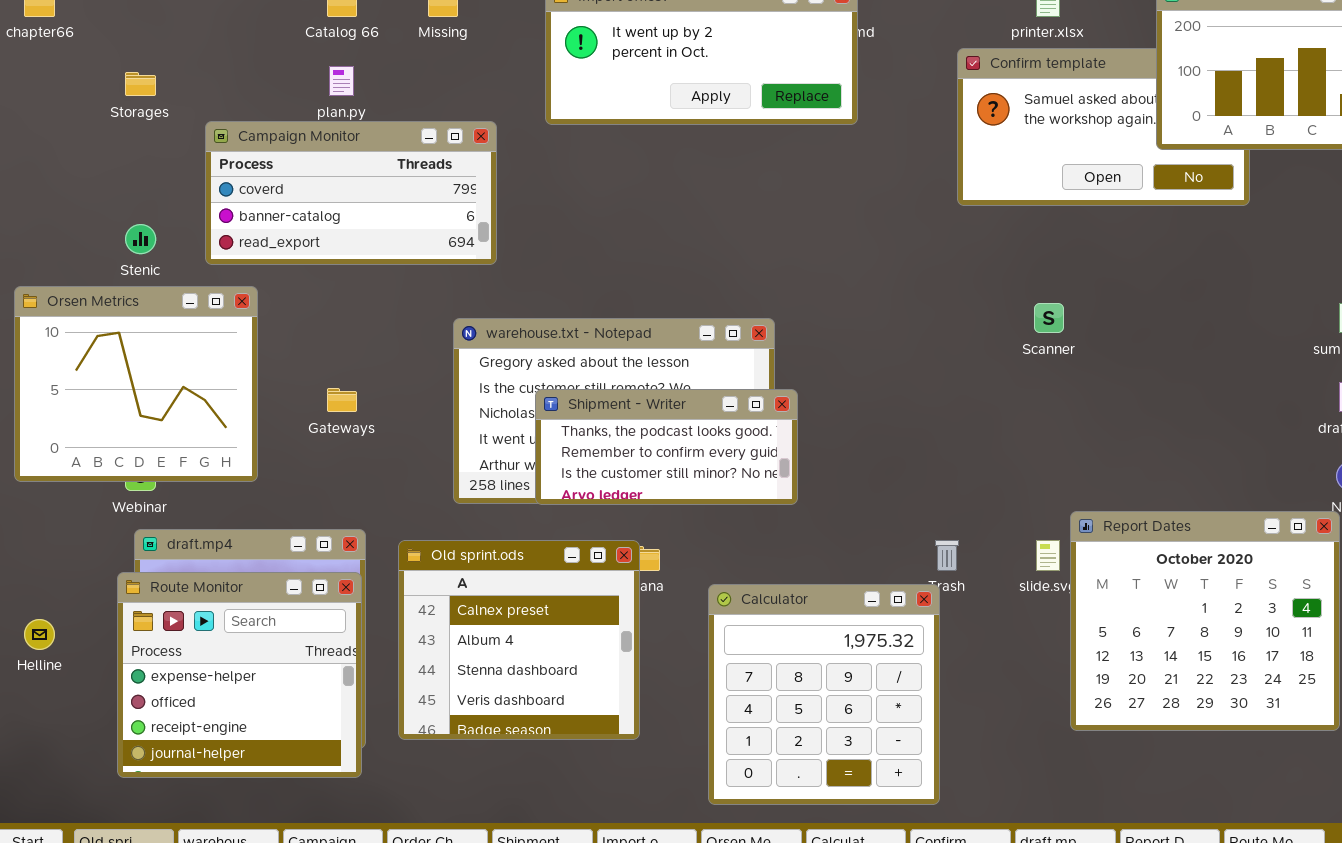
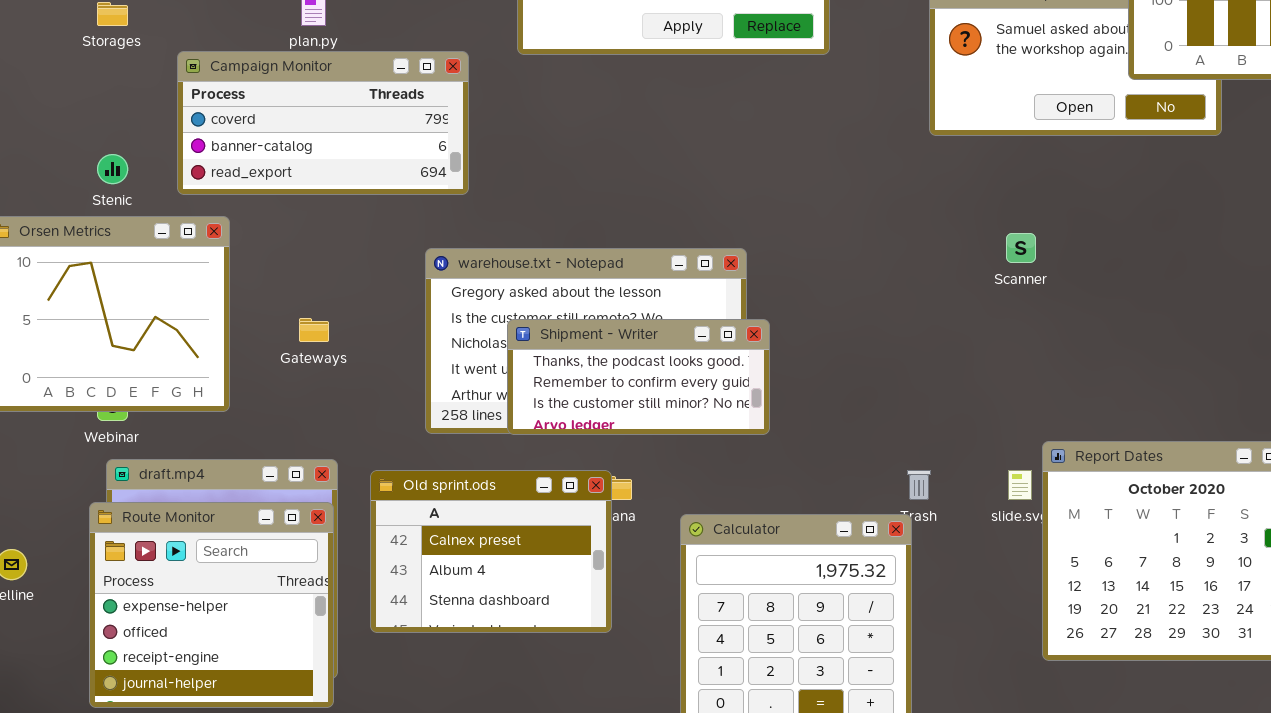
Old sprint.ods: [398,540,640,740] -> [370,470,612,633], resized

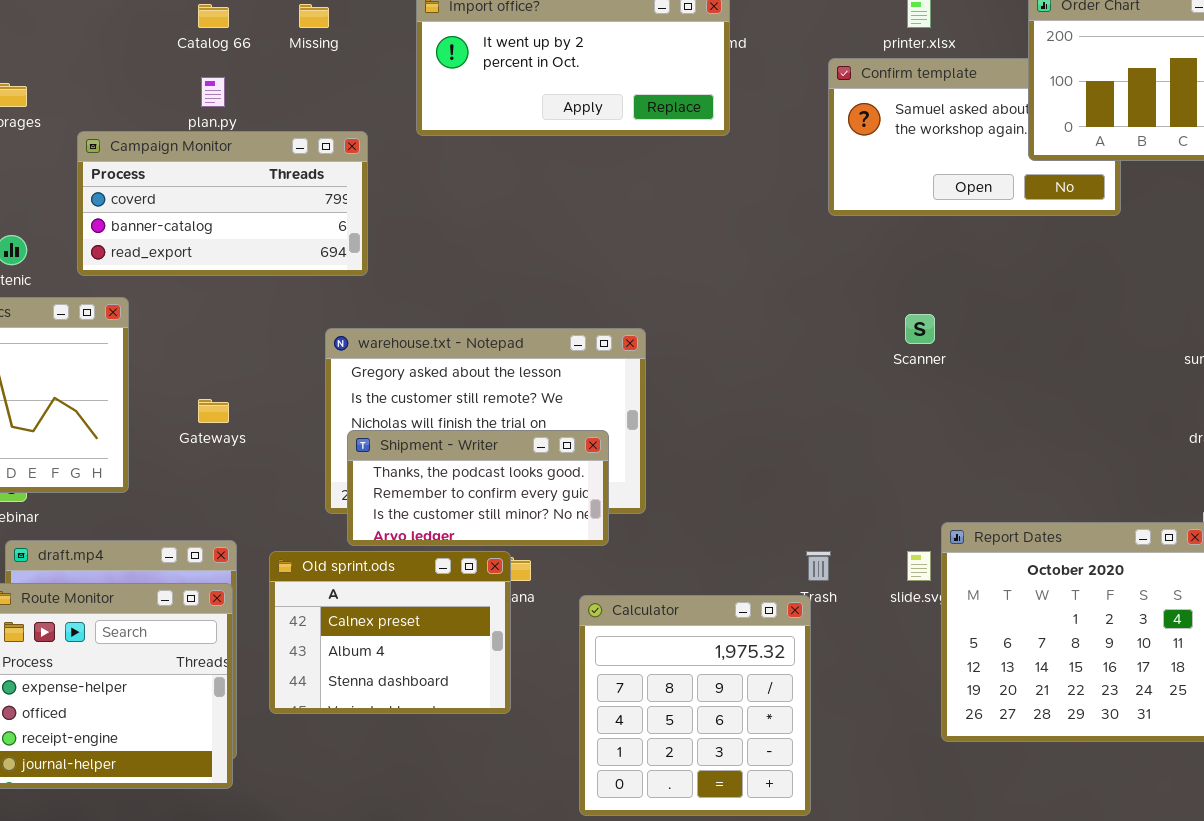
Shipment - Writer: [507,319,770,435] -> [347,430,609,546], moved

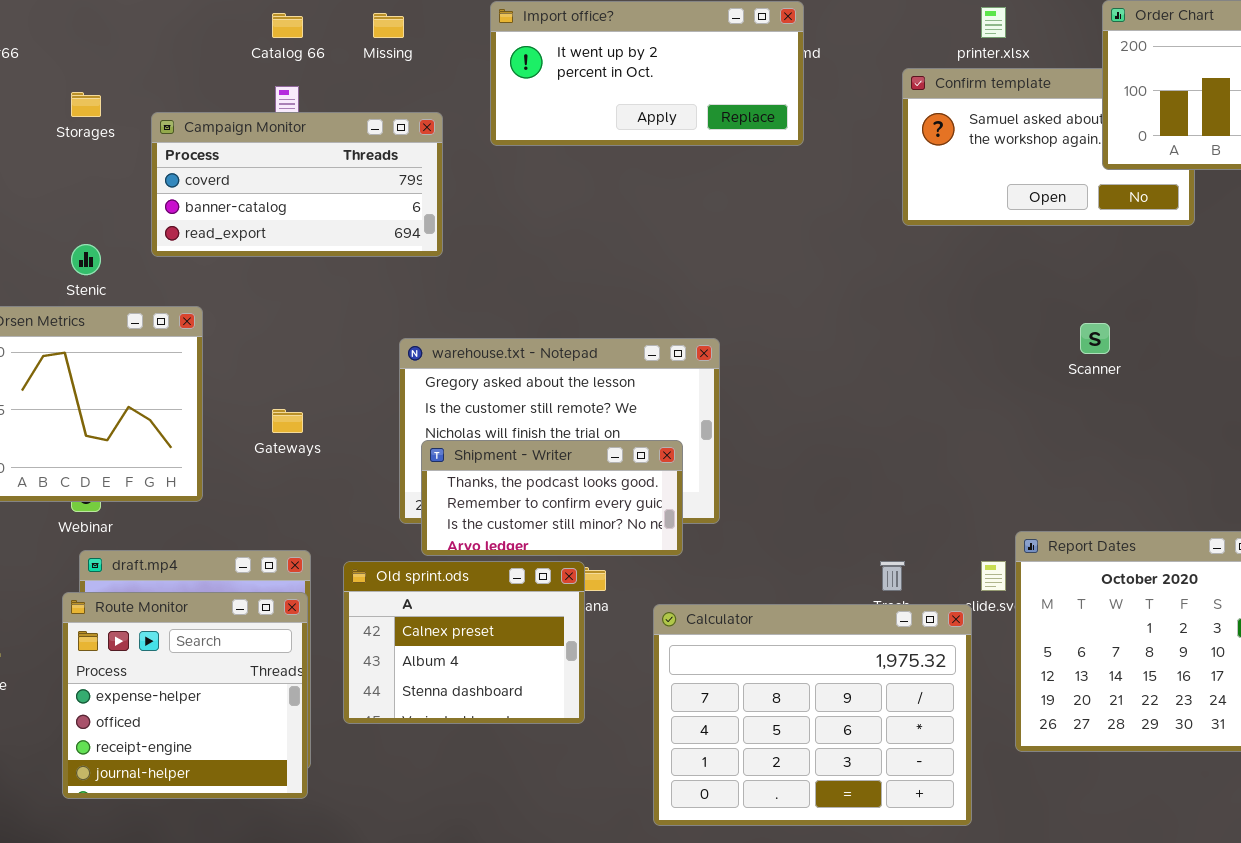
Campaign Monitor: [77,131,368,276] -> [151,112,443,257], moved
Scanner: [905,314,935,344] -> [1080,323,1110,354], moved
Calculator: [579,595,811,816] -> [653,604,972,826], resized

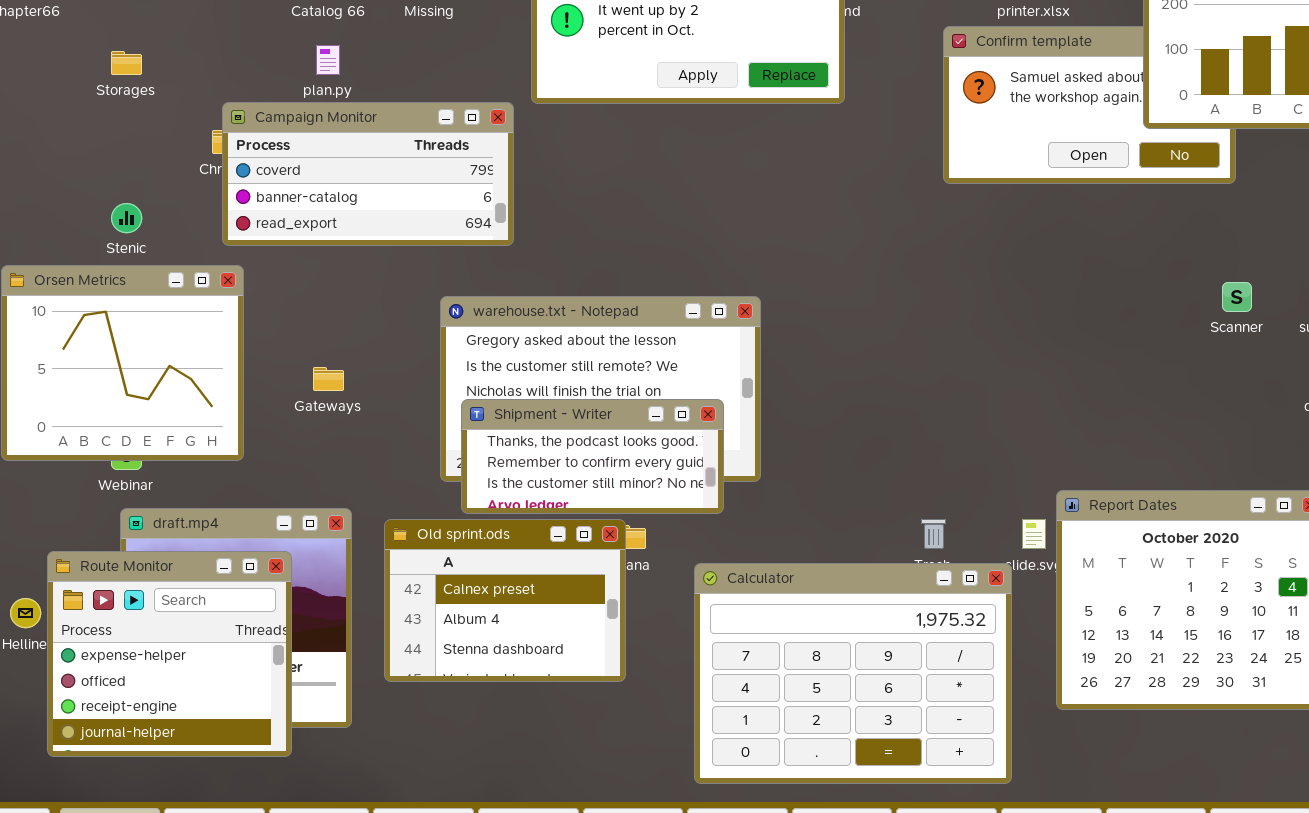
Campaign Monitor: [151,112,443,257] -> [222,102,514,246], moved
Scanner: [1080,323,1110,354] -> [1222,282,1252,312], moved
Route Monitor: [62,592,308,799] -> [47,551,292,757], moved

